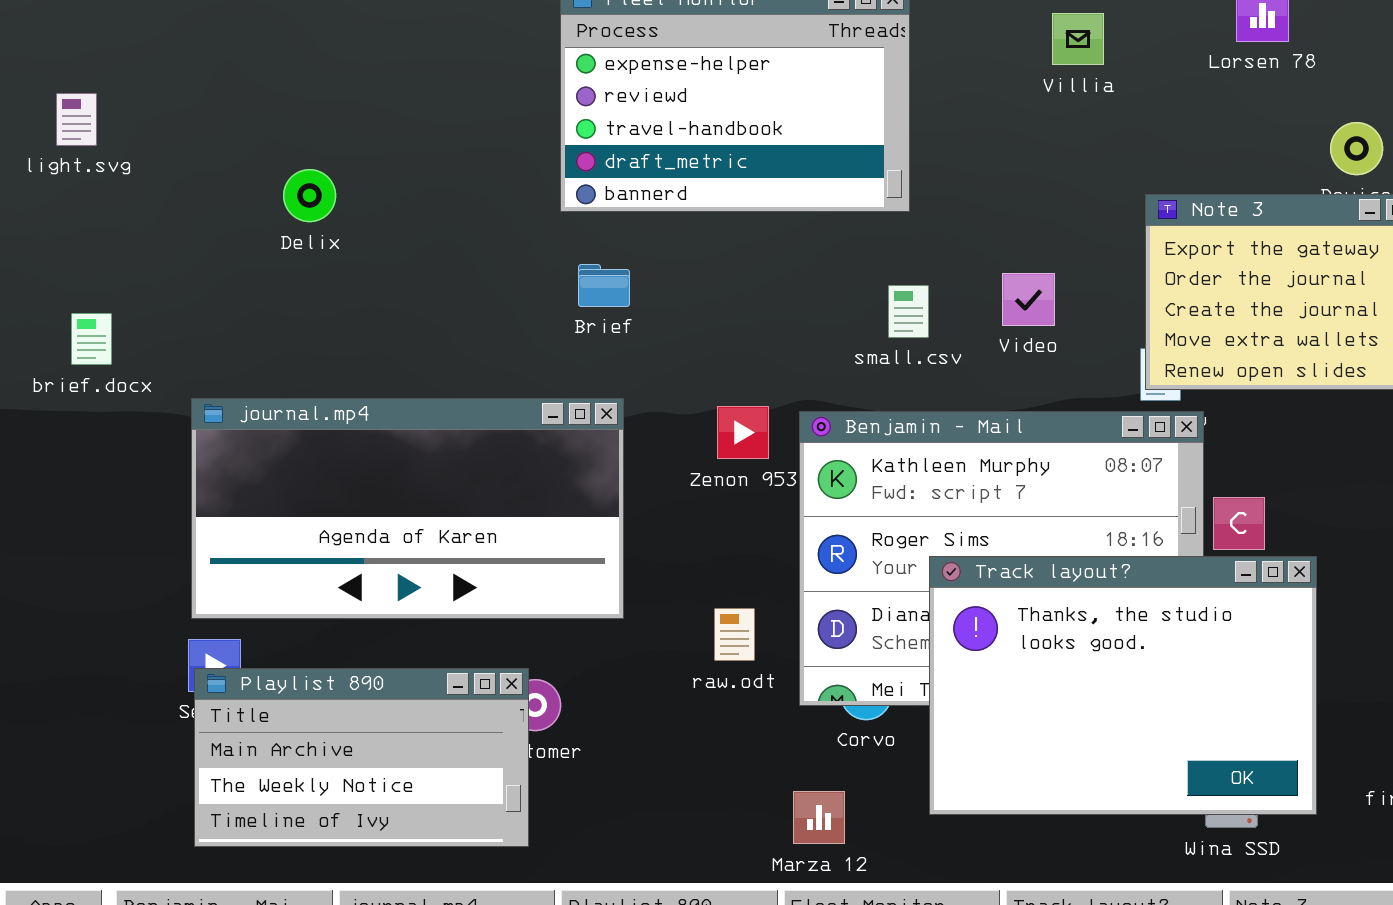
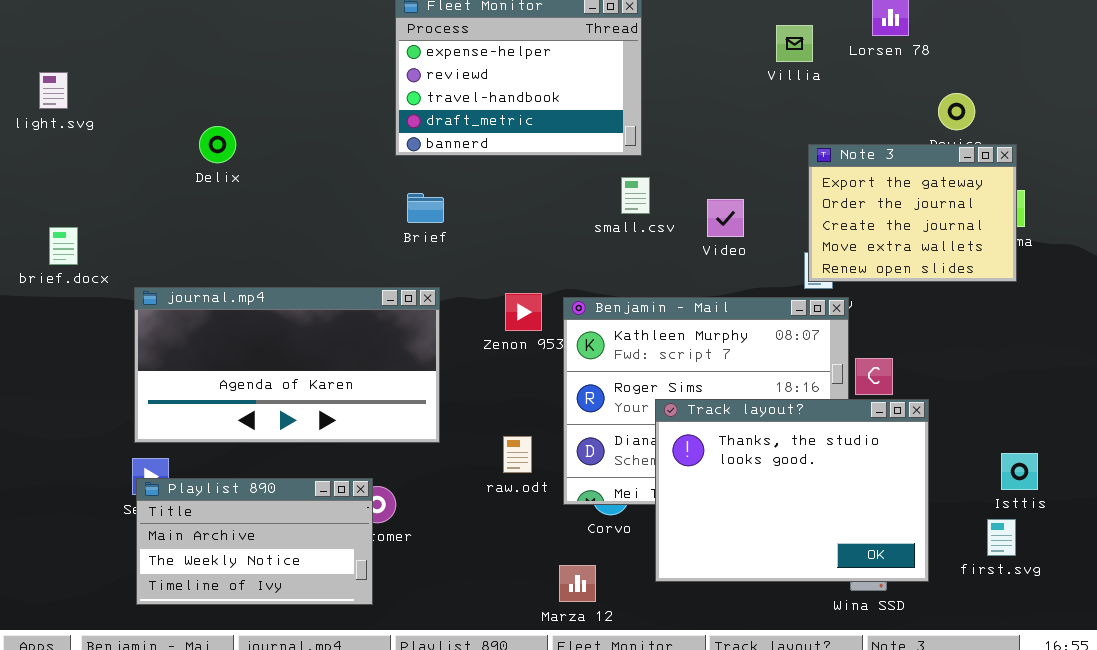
Villia: [1052,13,1104,65] -> [776,25,813,62], moved
small.csv: [888,285,929,338] -> [621,177,650,214], moved

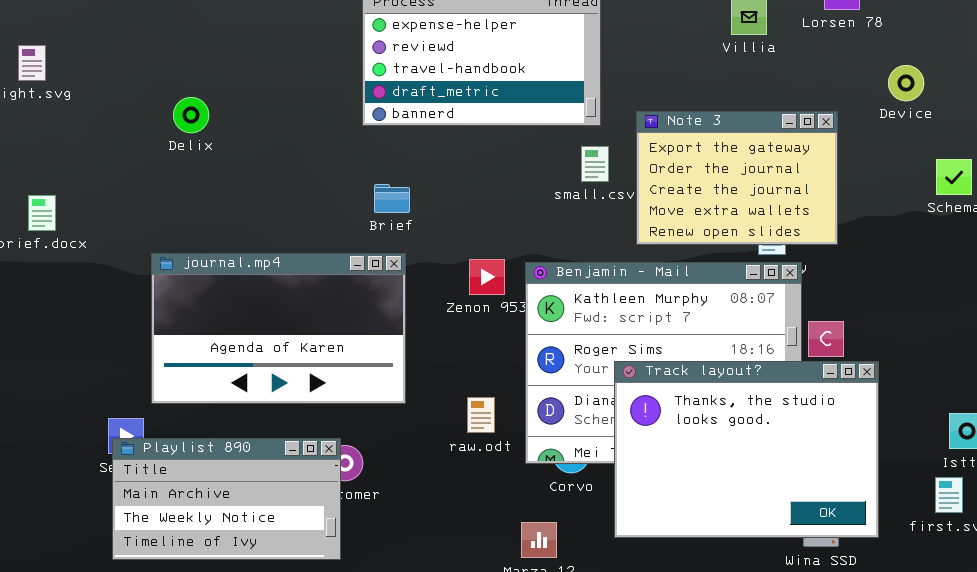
Note 3: [808,144,1017,282] -> [636,111,838,245], moved
Brief: [407,193,444,223] -> [374,184,410,213], moved
journal.mp4: [134,287,440,443] -> [151,253,406,404], resized

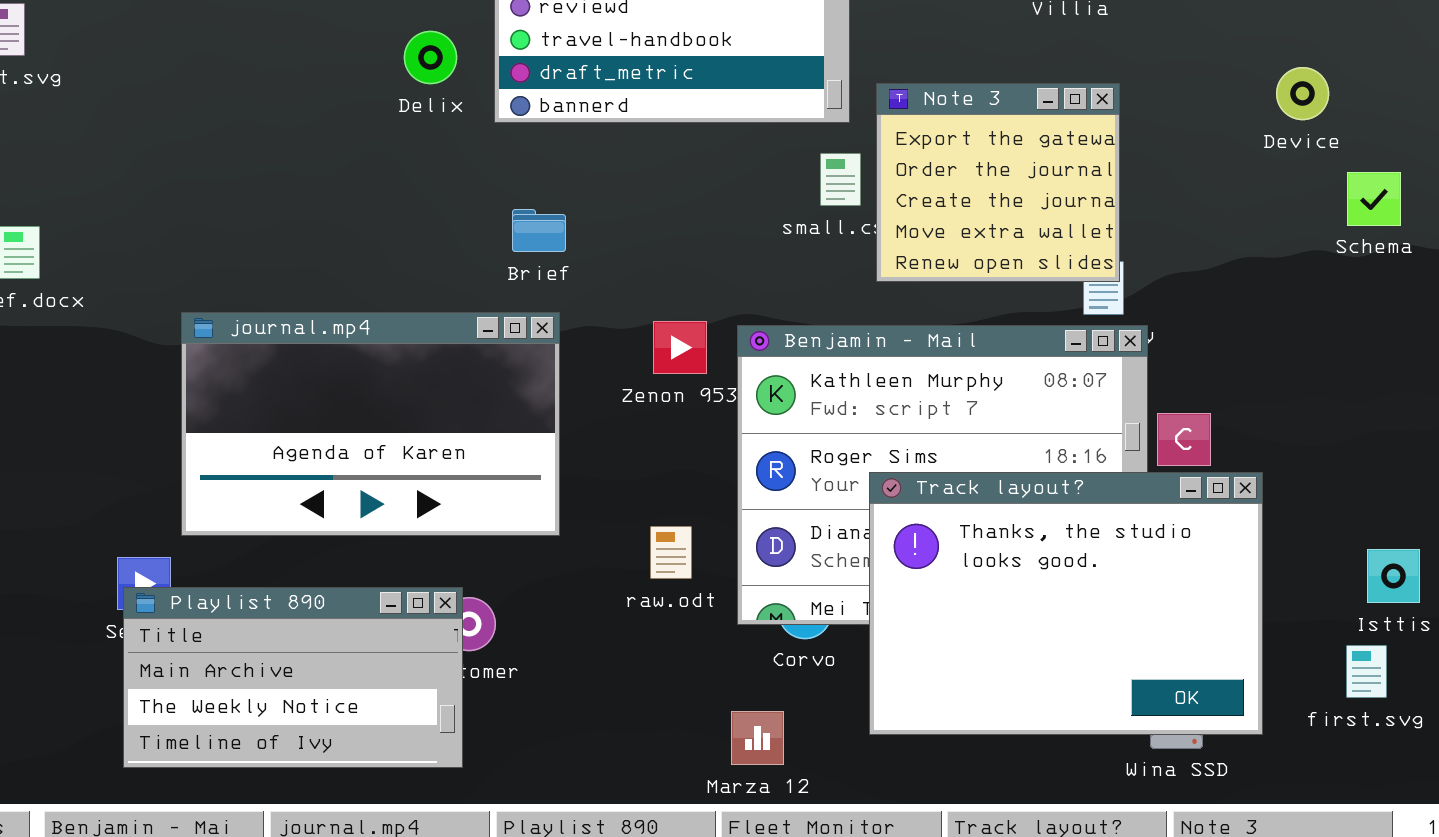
Device: [888,65,924,101] -> [1276,67,1329,120], moved
Delix: [173,97,209,133] -> [404,31,457,84], moved
Note 3: [636,111,838,245] -> [876,83,1120,282], moved, resized

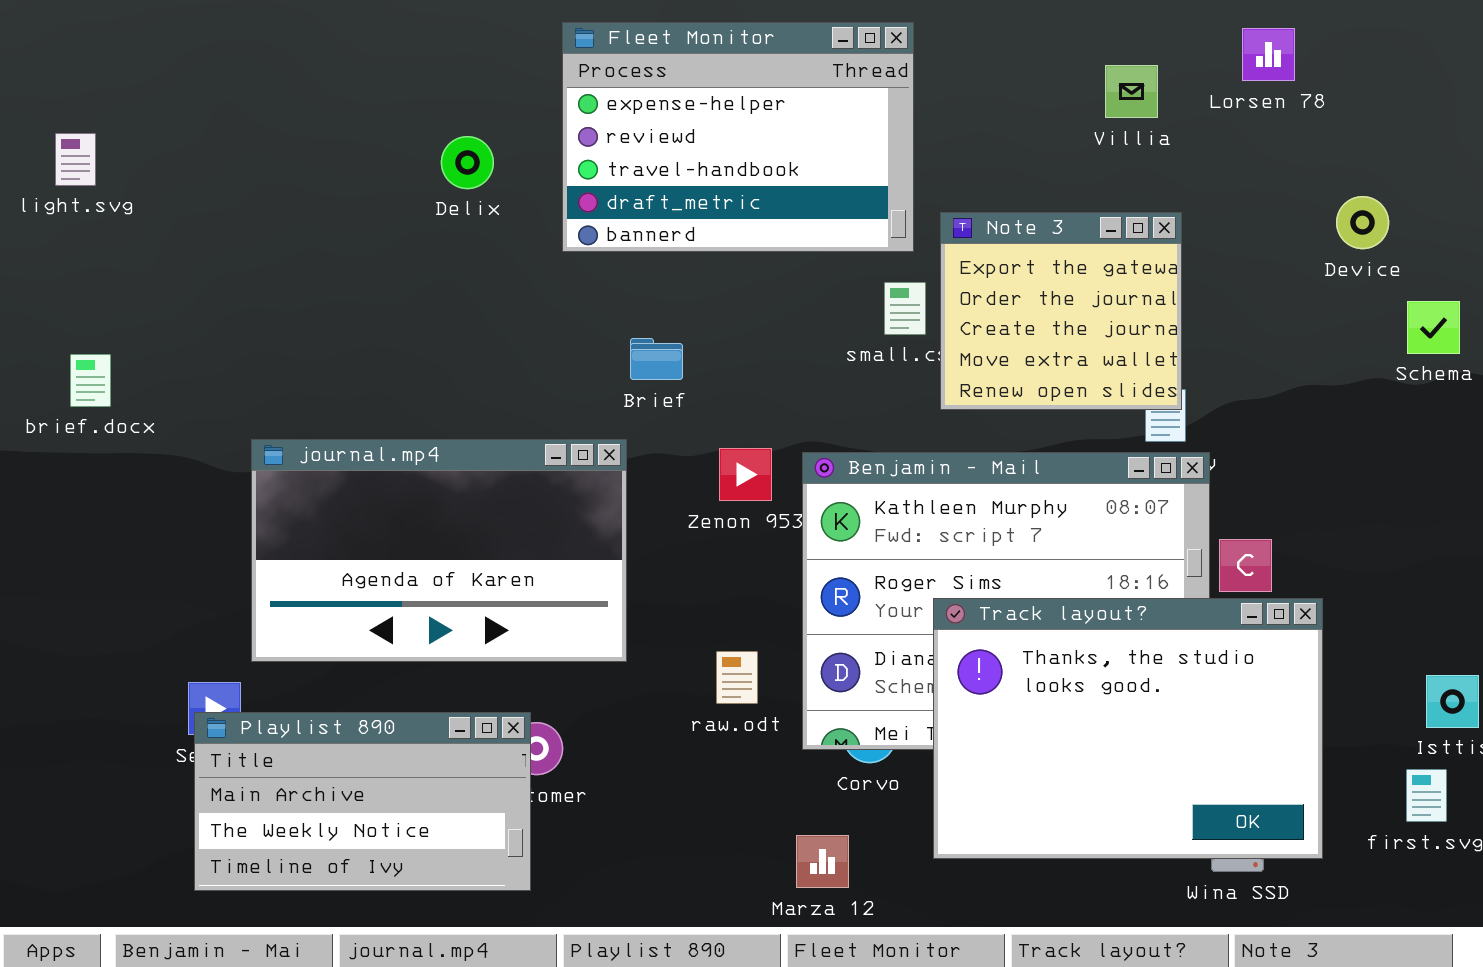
Delix: [404,31,457,84] -> [441,136,494,189], moved
Brief: [512,209,566,252] -> [630,338,683,380], moved

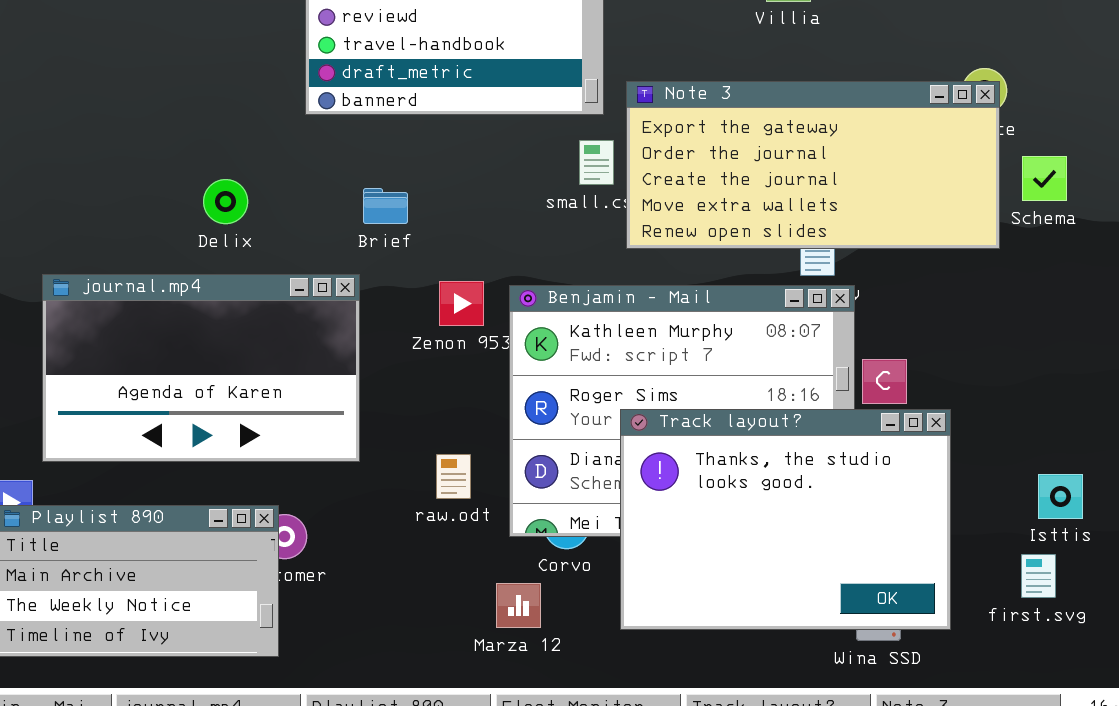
Delix: [441,136,494,189] -> [203,179,248,224], moved
Note 3: [940,212,1182,410] -> [626,81,1000,249], resized
Marza 12: [796,835,849,888] -> [496,583,541,628], moved

